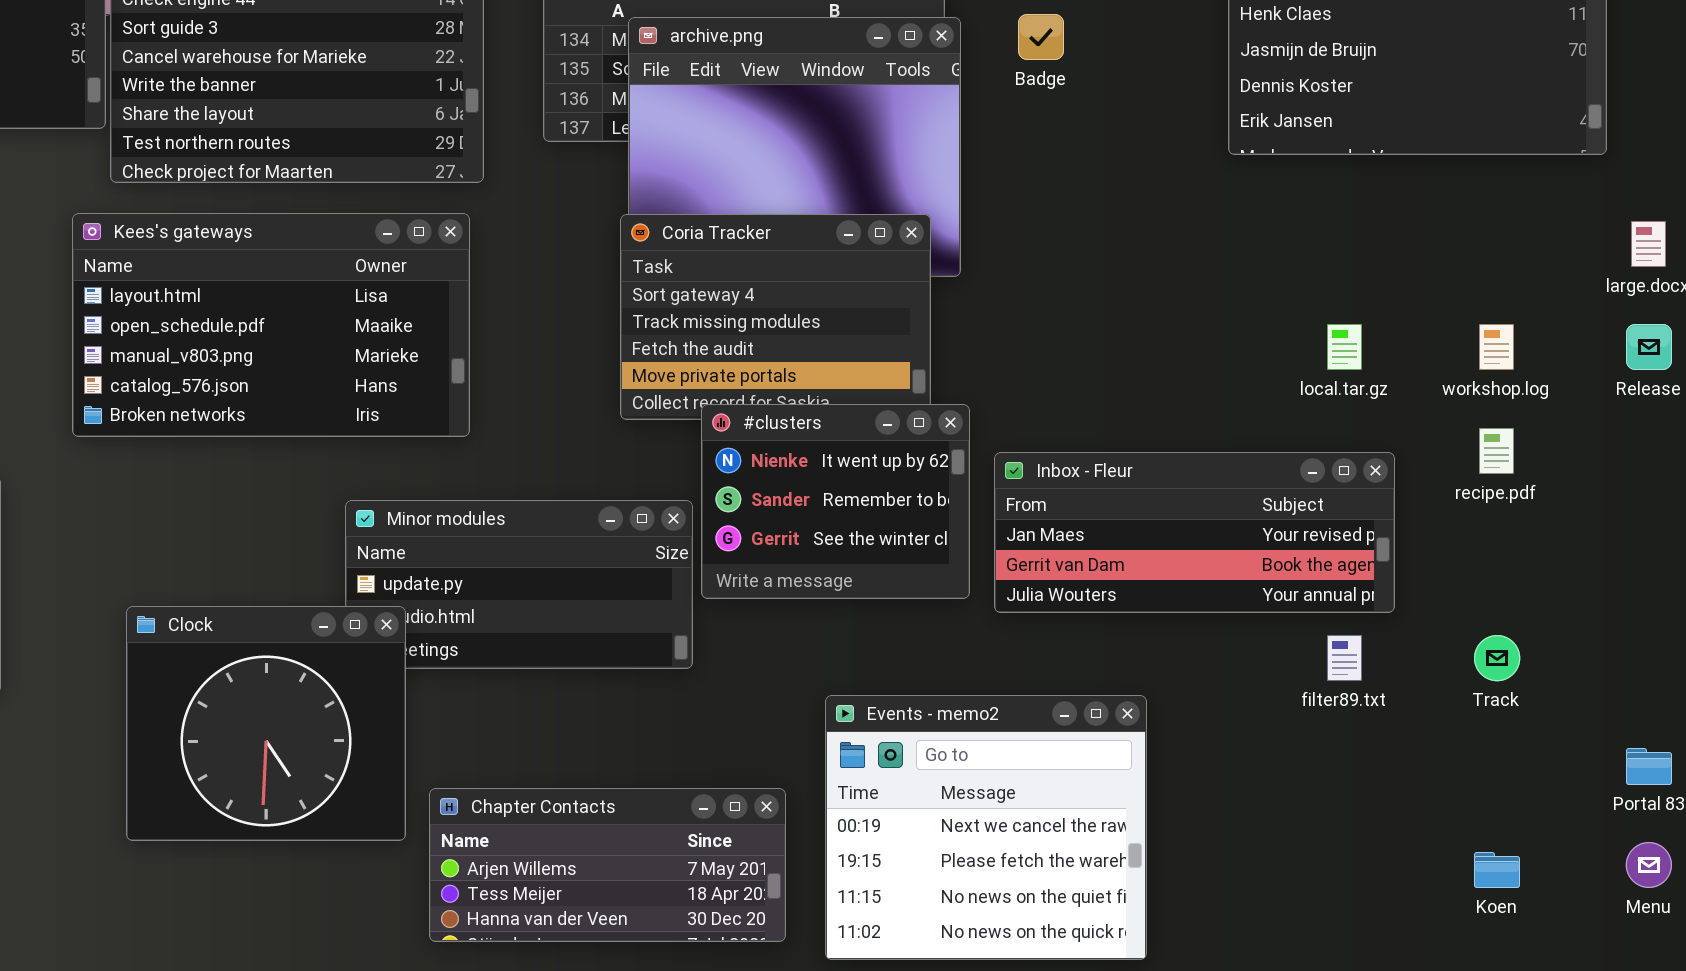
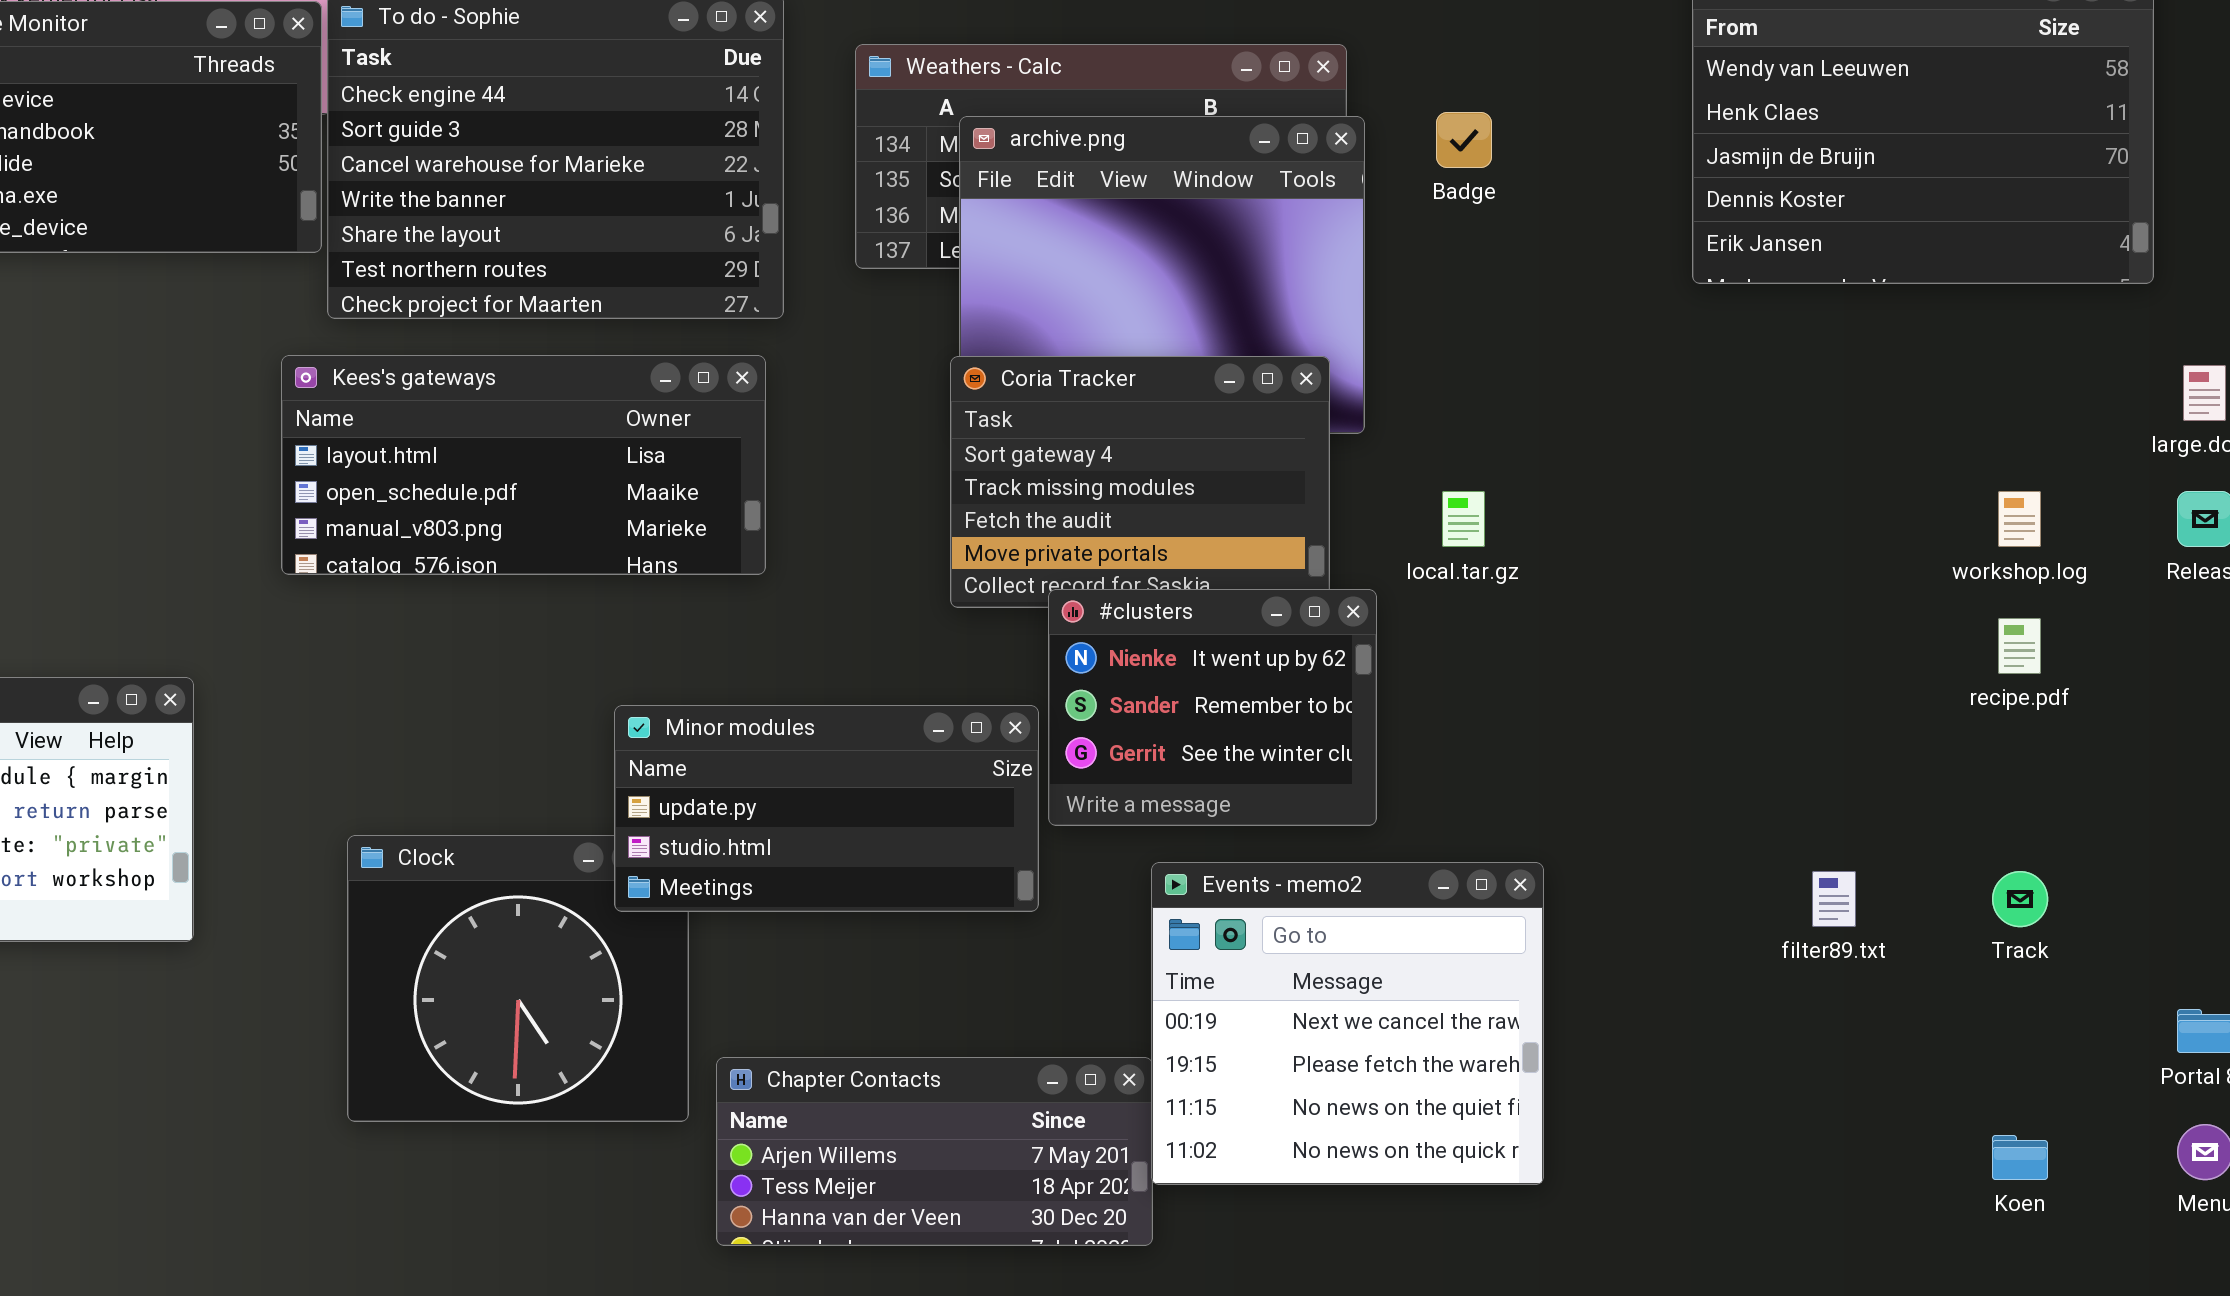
Kees's gateways: [72,213,470,437] -> [281,355,766,575], resized
local.tar.gz: [1327,324,1362,370] -> [1442,491,1485,547], moved
Inbox - Fleur: [994,452,1395,613] -> none, closed
Minor modules: [345,500,693,669] -> [614,705,1039,912], raised
Events - memo2: [825,695,1147,960] -> [1151,862,1544,1185], moved

